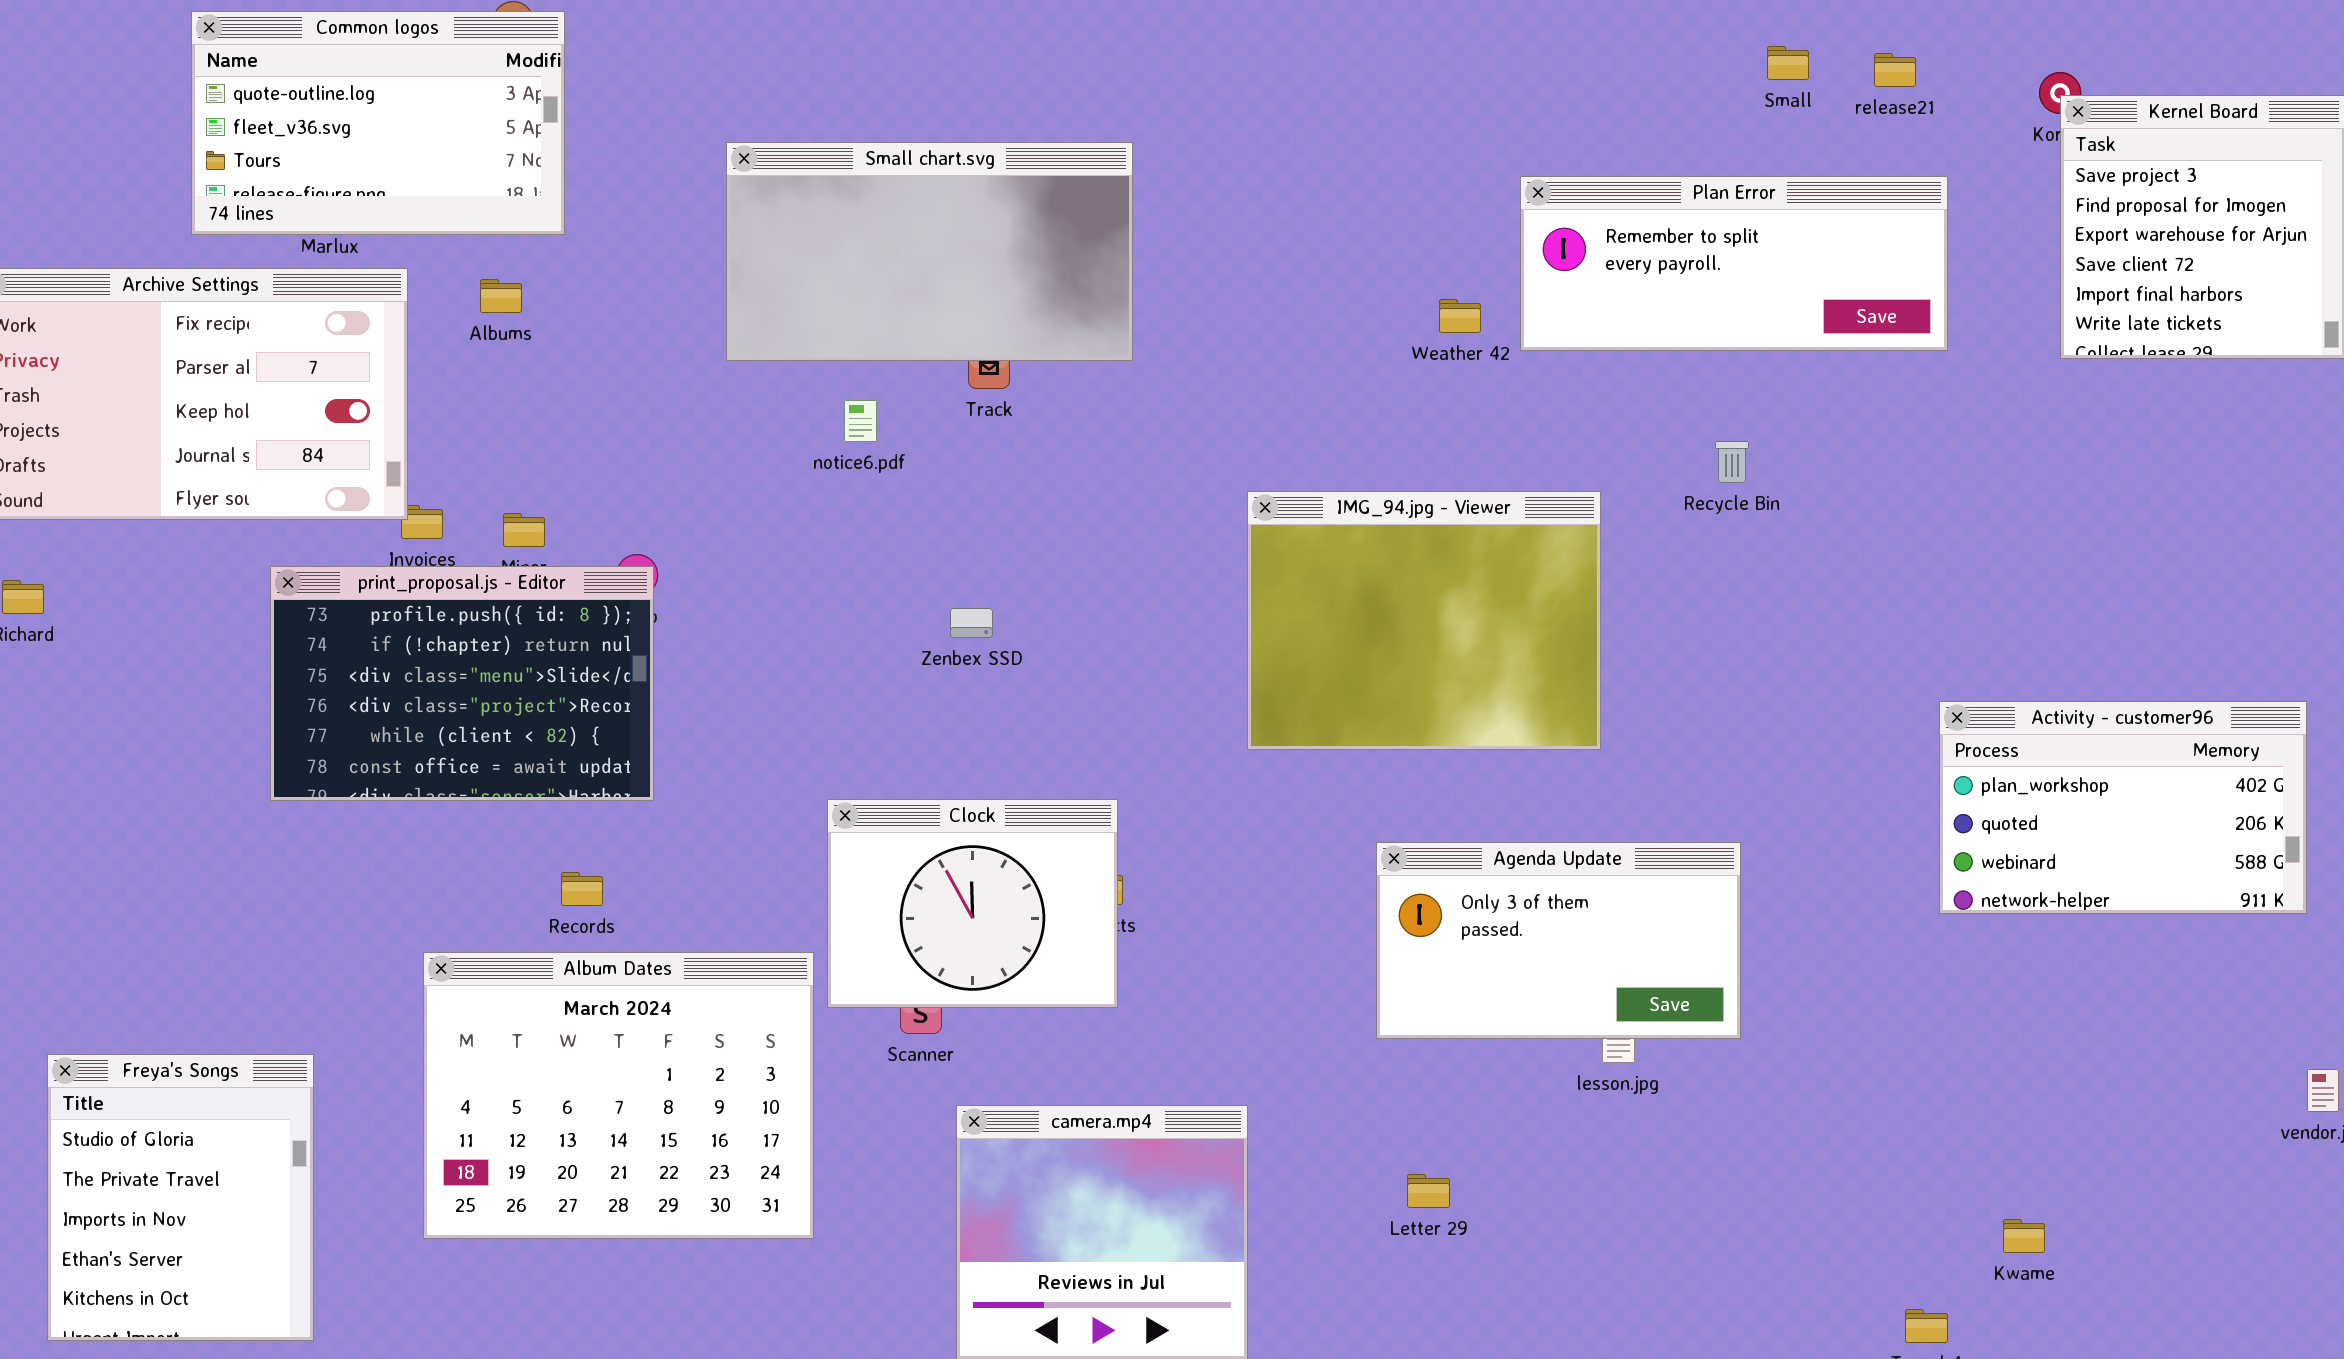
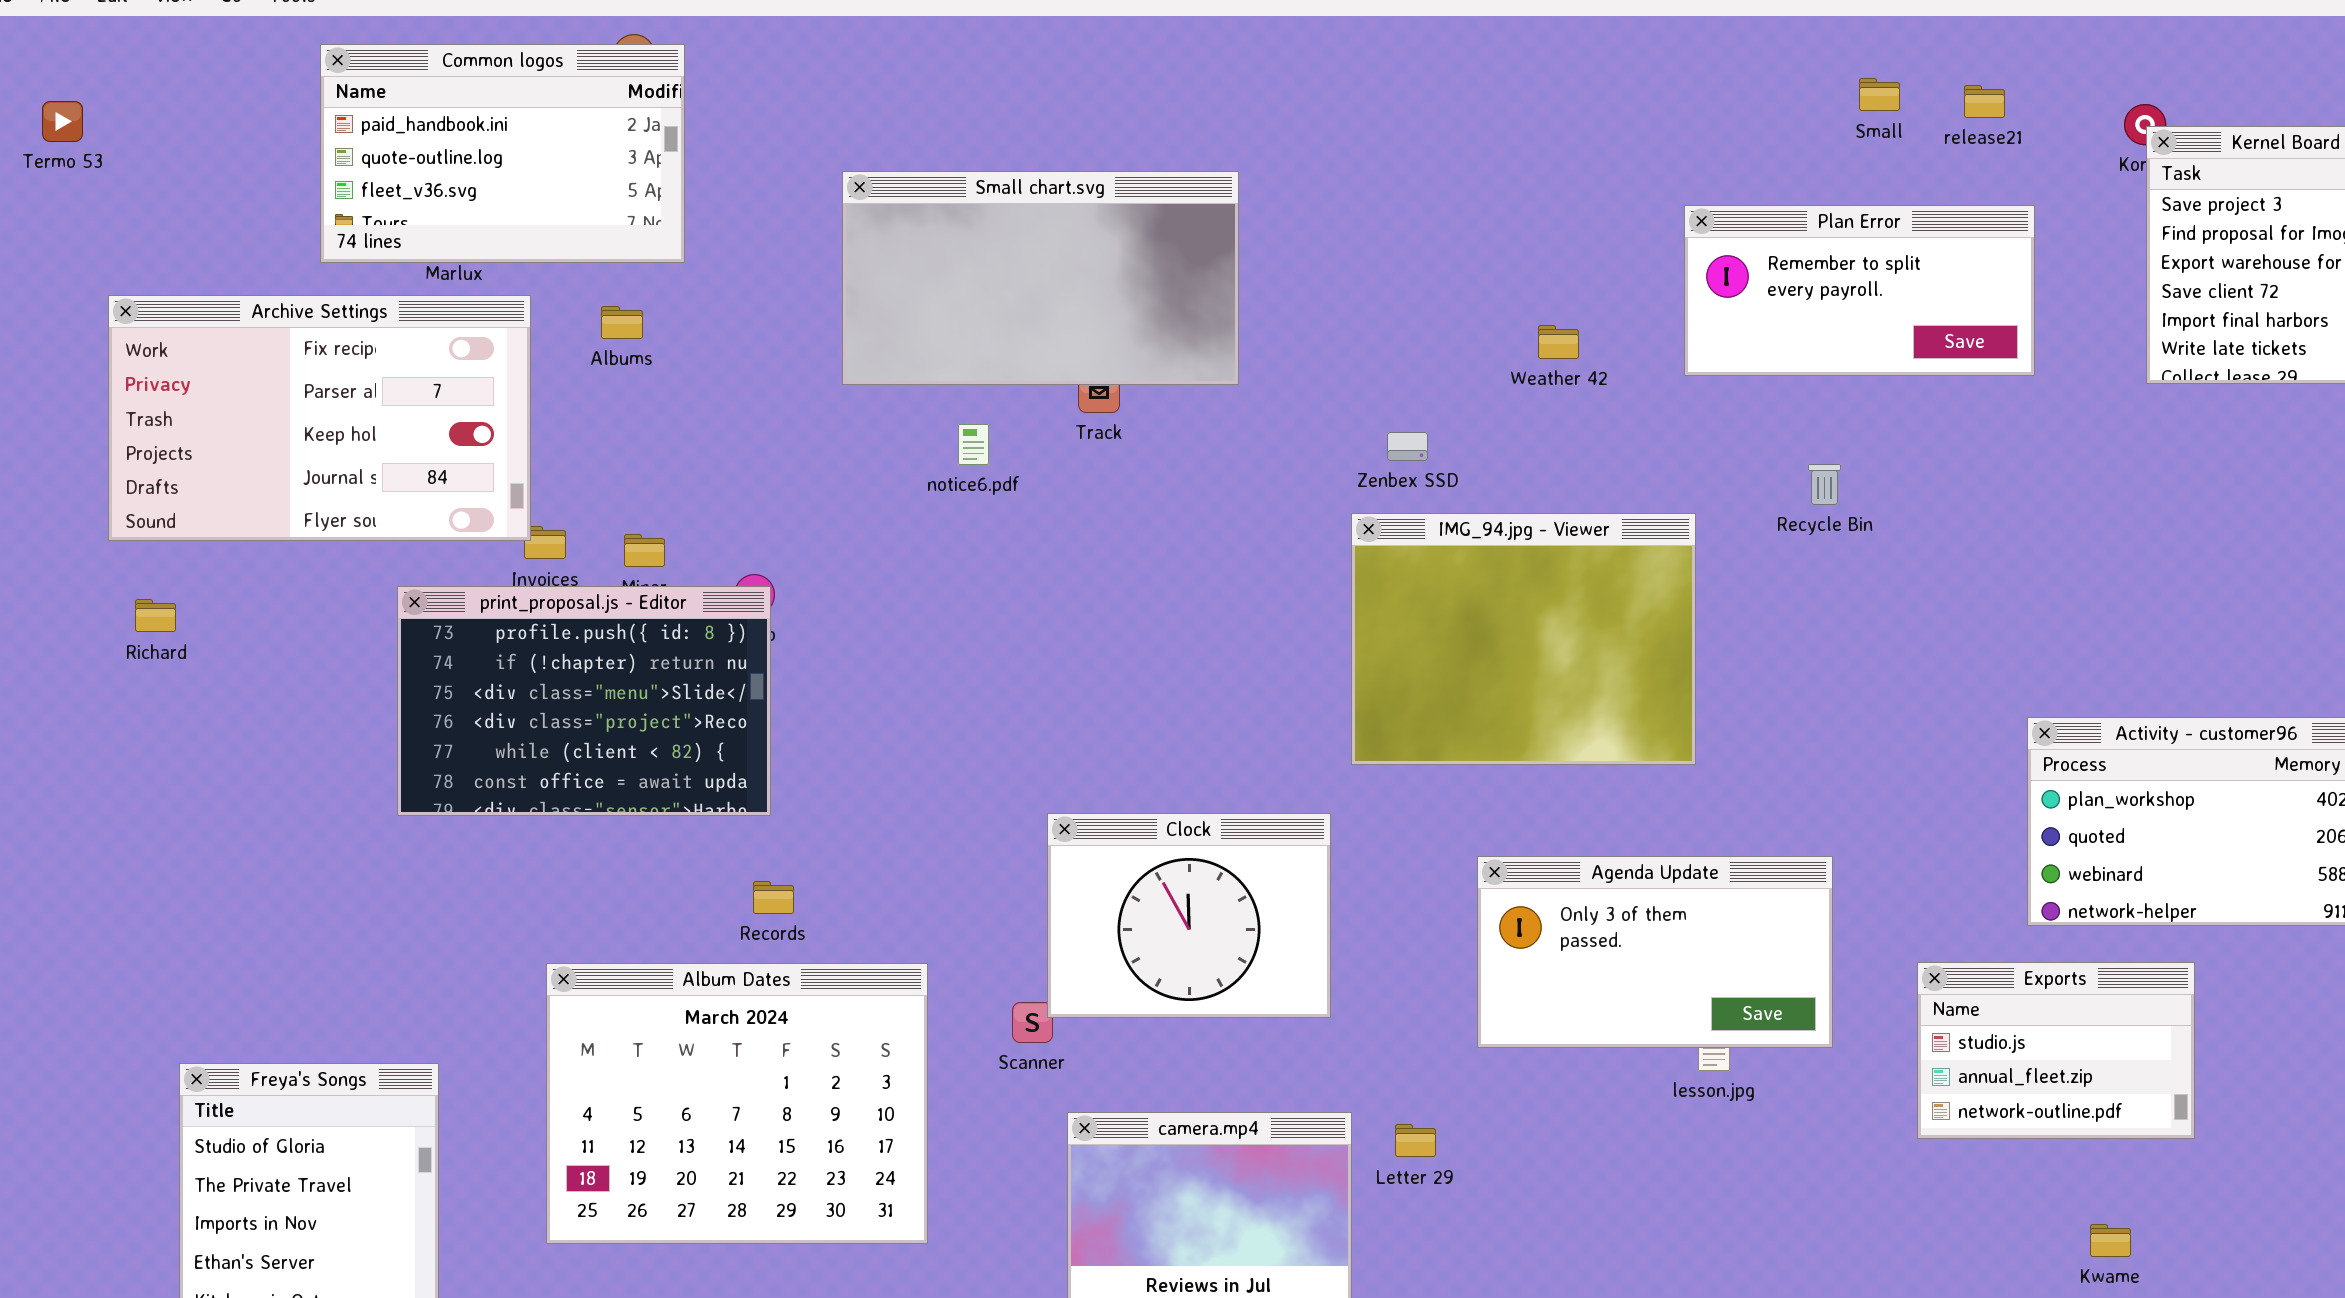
Common logos: [191,11,565,235] -> [320,44,685,263], scrolled up 1 row
Plan Error: [1520,176,1948,351] -> [1684,205,2035,376], resized
Zenbex SSD: [950,608,993,638] -> [1387,432,1428,461], moved
Clock: [827,799,1118,1008] -> [1047,813,1331,1018], moved
Records: [561,872,603,906] -> [753,881,794,914], moved
Exports: none -> [1917,962,2195,1139], opened
Letter 29: [1407,1174,1450,1208] -> [1395,1124,1436,1157], moved

